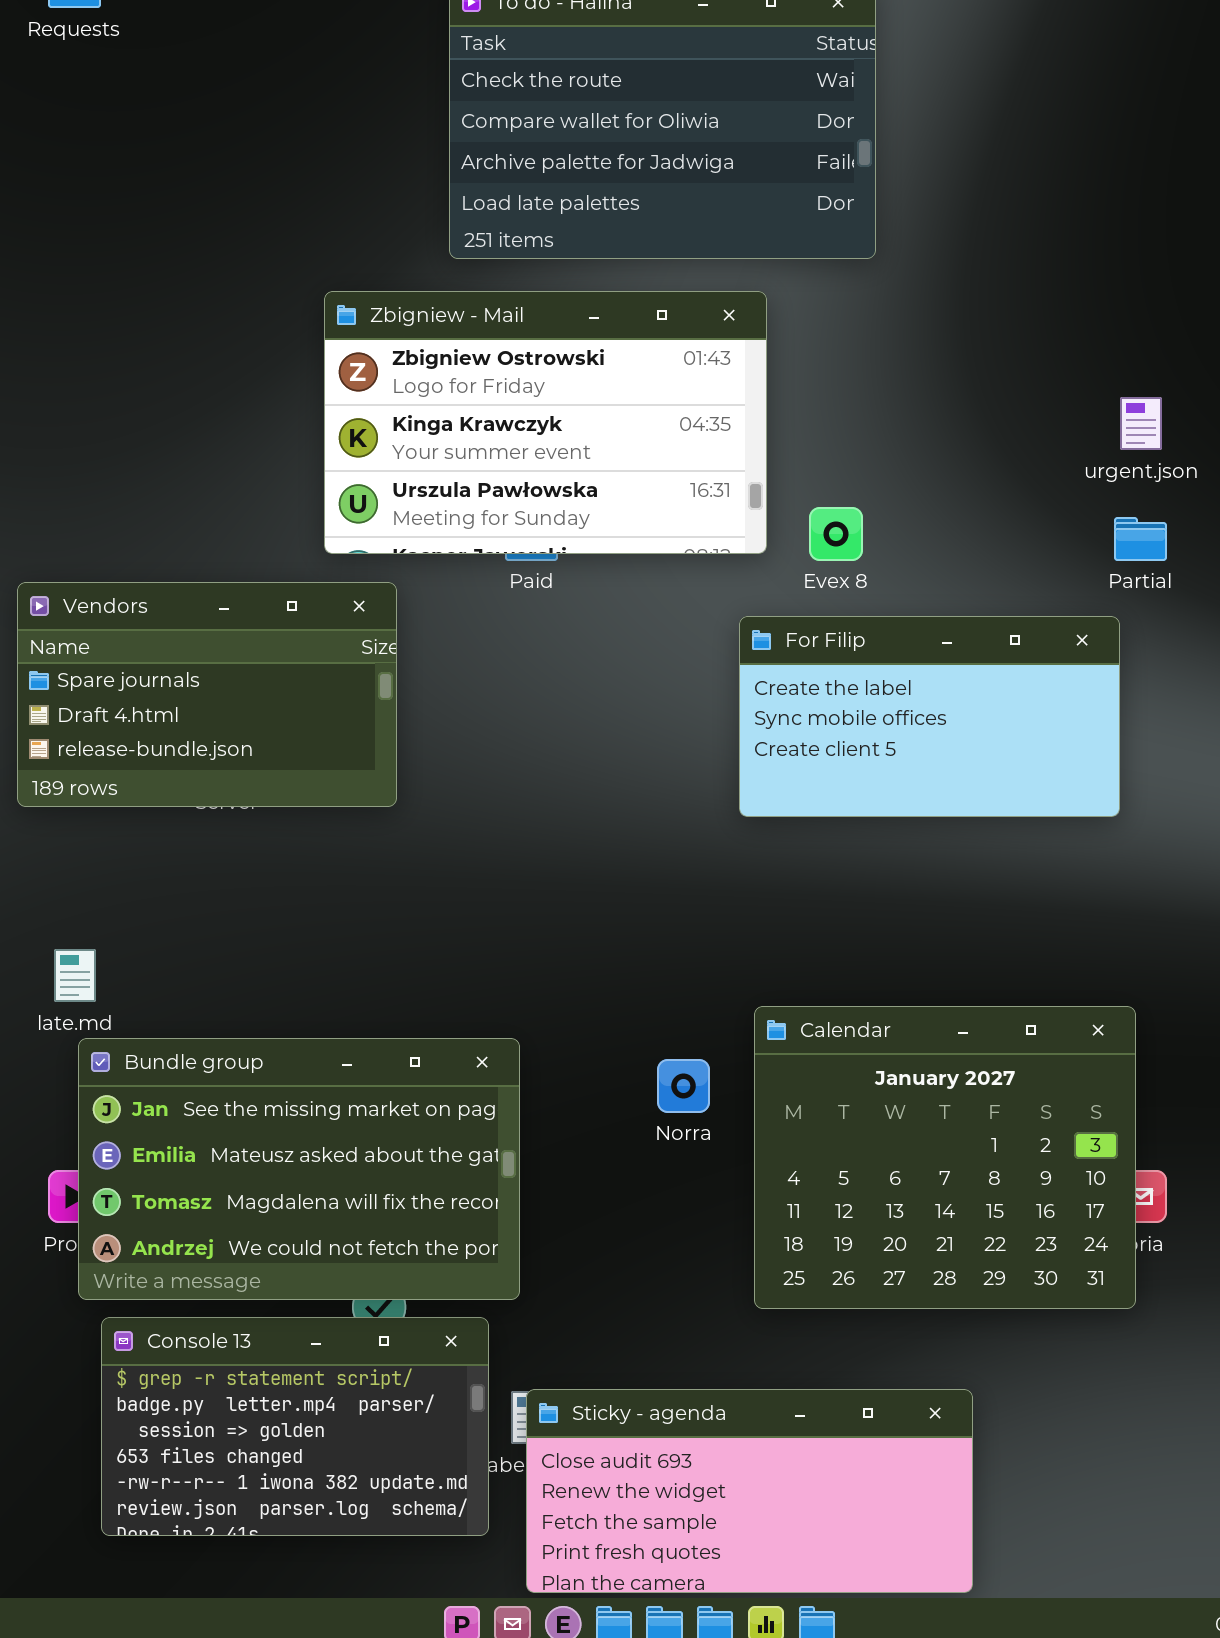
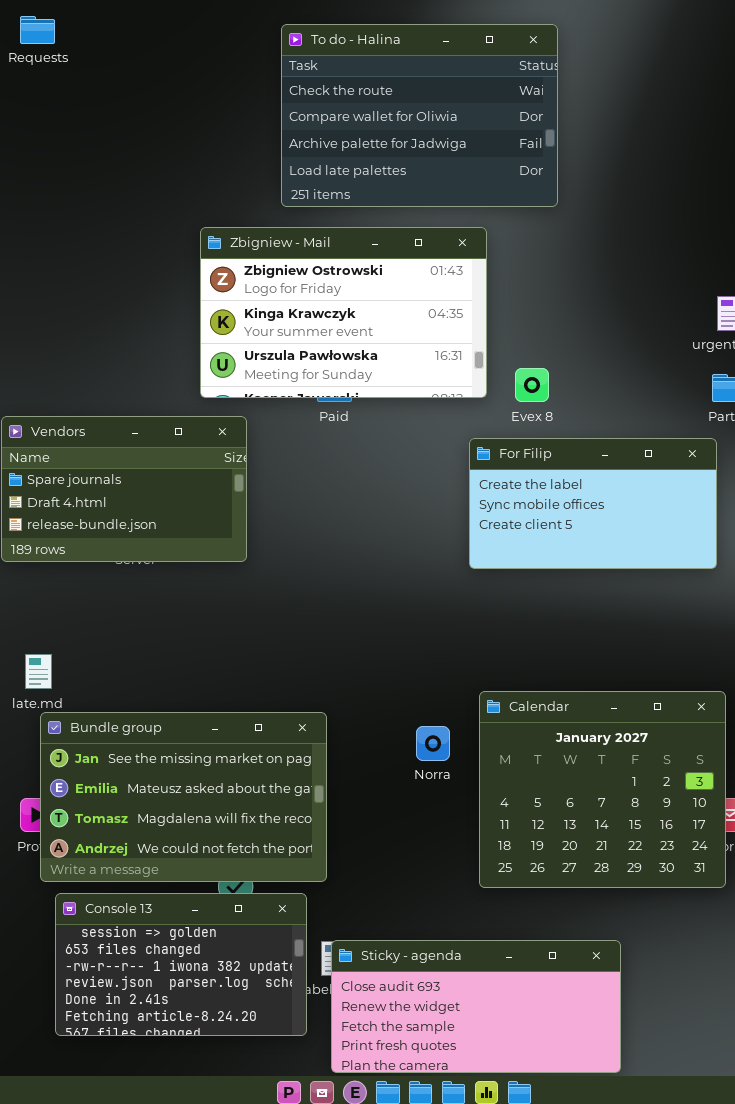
Console 13: [101,1317,489,1536] -> [55,893,307,1036], scrolled down 2 rows

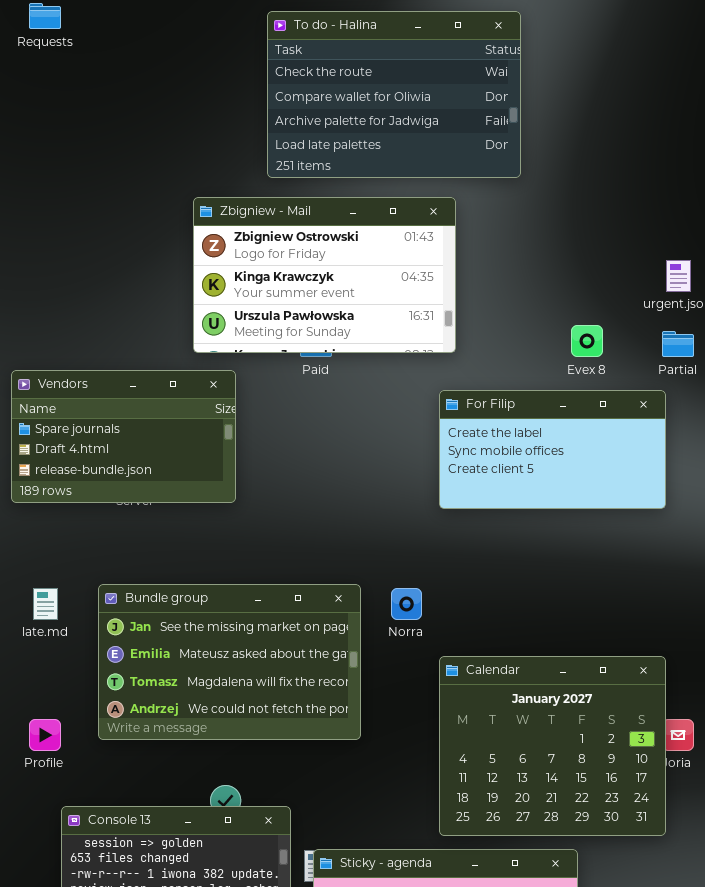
Evex 8: [515,368,549,402] -> [571,325,603,357], moved
Calendar: [479,691,726,888] -> [439,656,666,836], moved
Bundle group: [40,712,327,882] -> [98,584,361,740], moved
Norra: [416,726,450,761] -> [391,588,422,620], moved

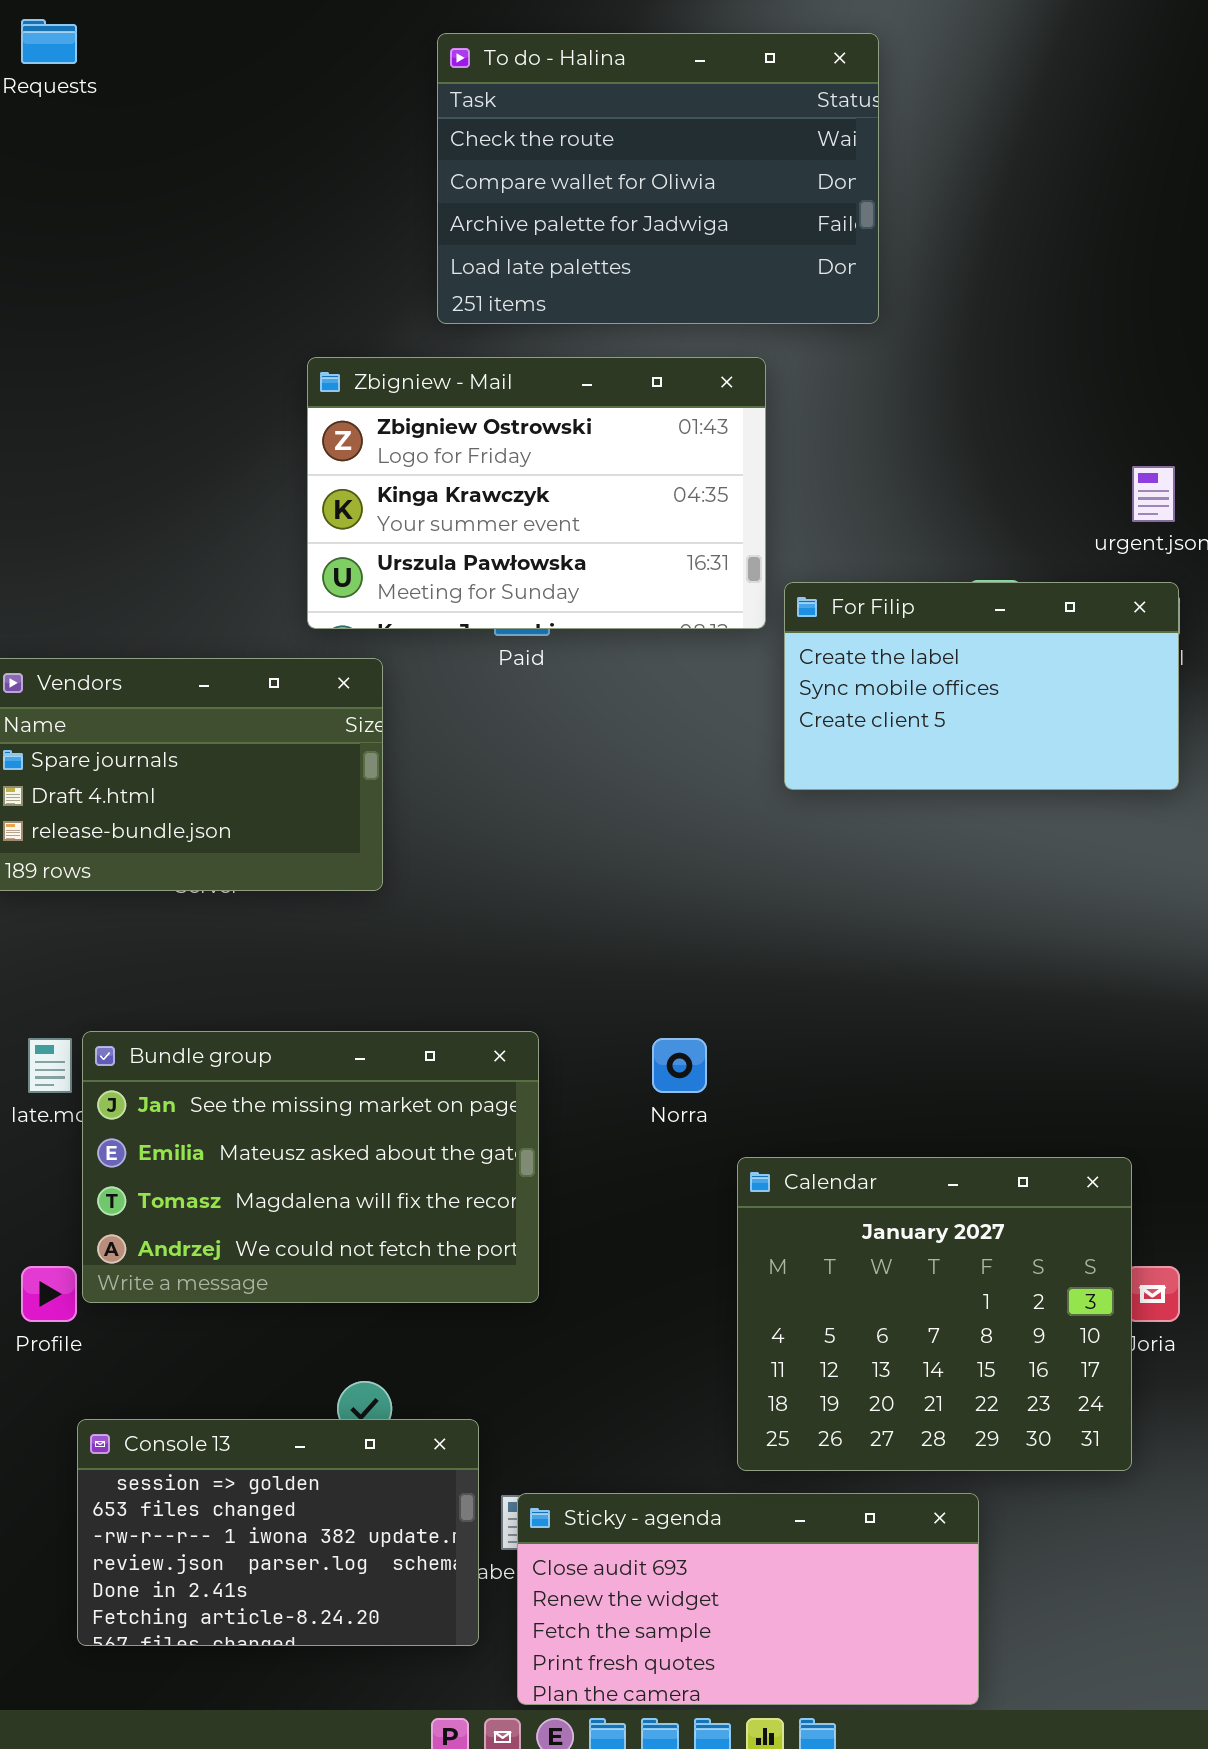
For Filip: [439,390,666,509] -> [784,582,1179,790], moved
Bundle group: [98,584,361,740] -> [82,1031,539,1303], moved

